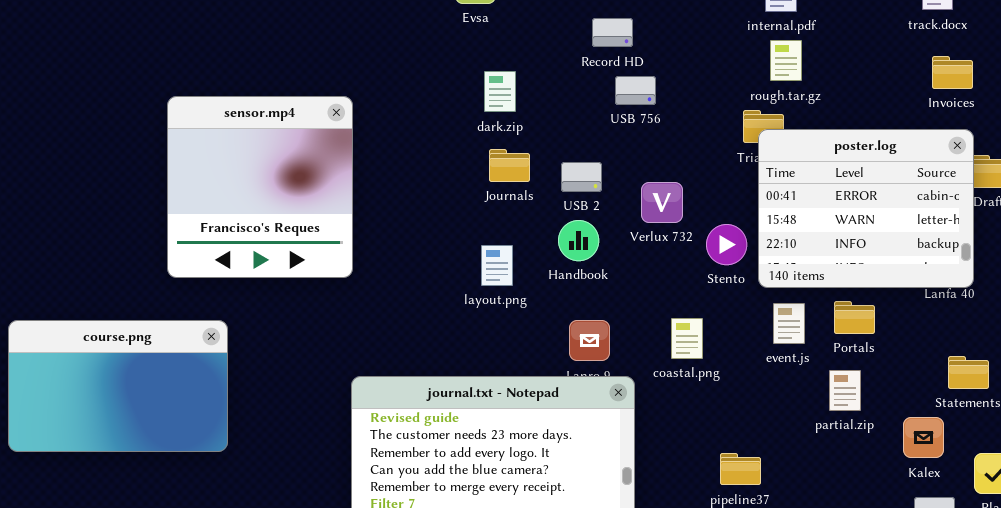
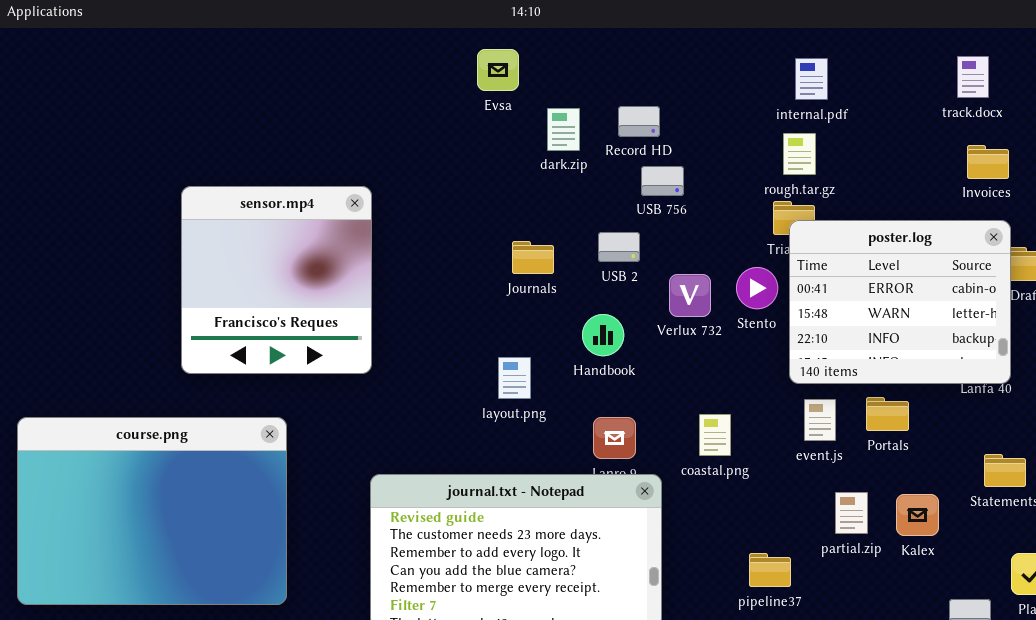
rough.tar.gz: [770,40,802,81] -> [783,133,816,175], moved
dark.zip: [484,71,516,112] -> [547,108,580,151], moved
USB 2: [561,162,602,192] -> [598,232,640,262], moved
Stento: [706,224,747,265] -> [736,267,778,309], moved
layout.png: [481,245,513,286] -> [498,357,531,399], moved
course.png: [8,320,228,452] -> [17,417,287,605], resized
partial.zip: [829,370,861,411] -> [835,492,868,534], moved
Kalex: [903,417,944,458] -> [896,494,939,536], moved

